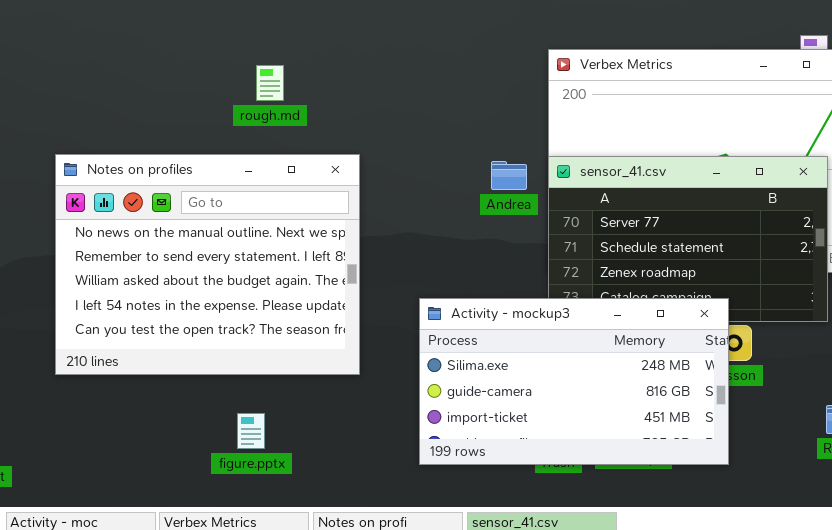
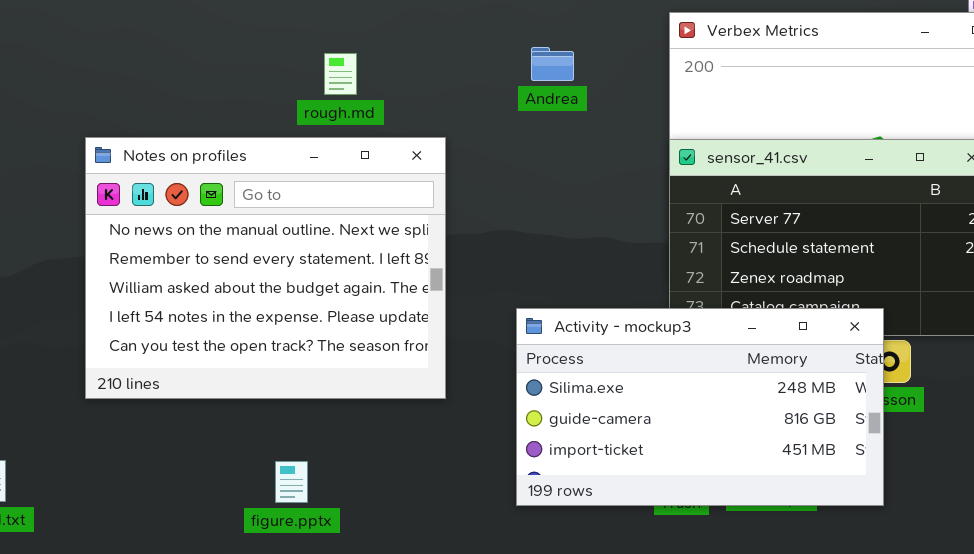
rough.md: [256,65,284,101] -> [324,53,357,95], moved
Andrea: [491,161,527,190] -> [531,47,574,81], moved
figure.pptx: [237,413,265,449] -> [275,461,308,503], moved

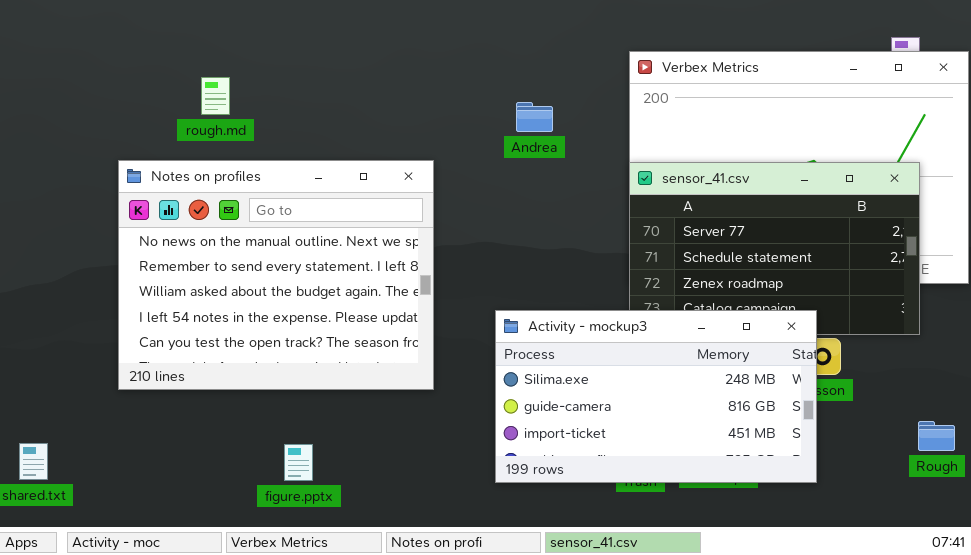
Andrea: [531,47,574,81] -> [516,102,553,132], moved
rough.md: [324,53,357,95] -> [201,77,230,115], moved

